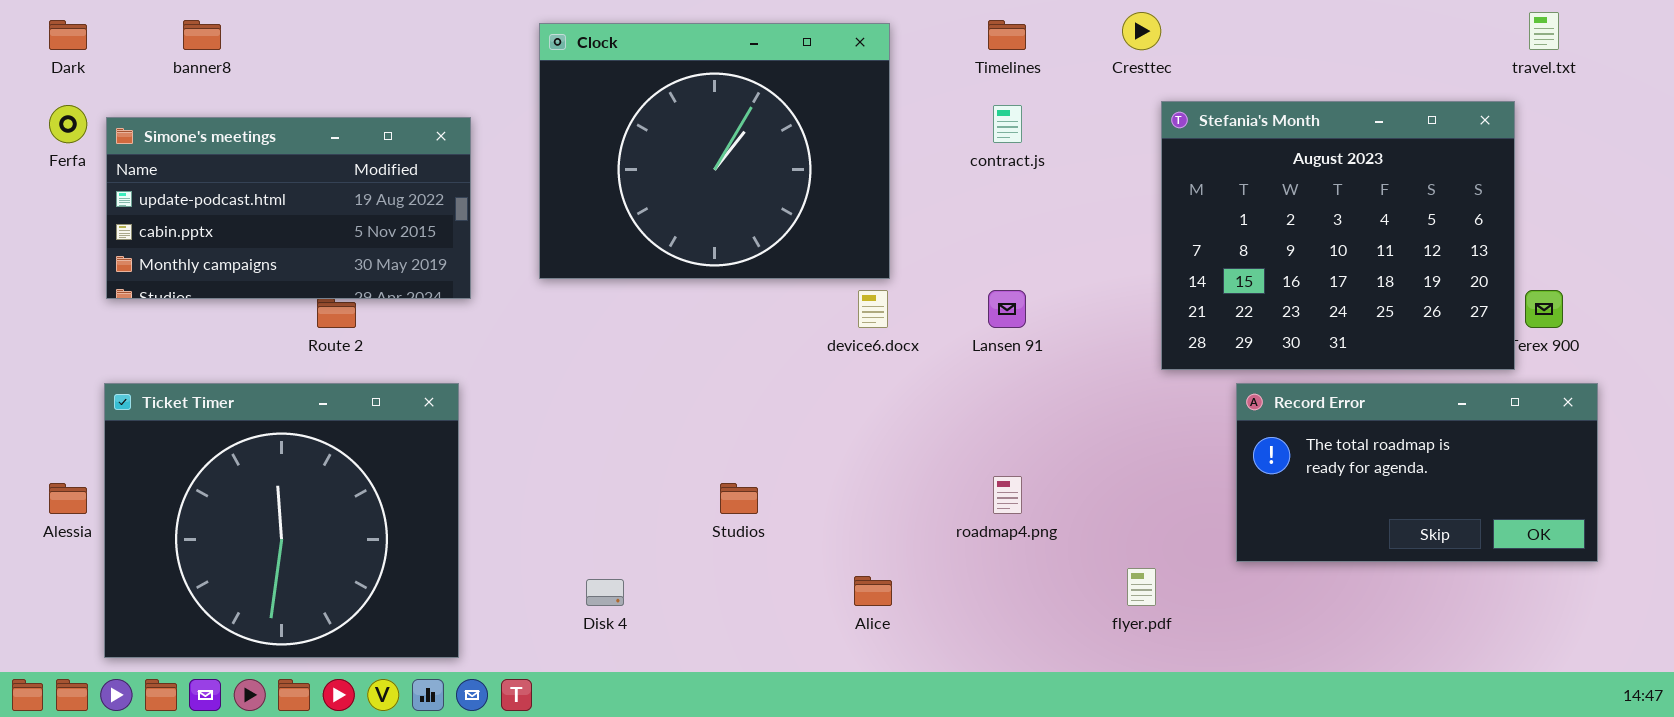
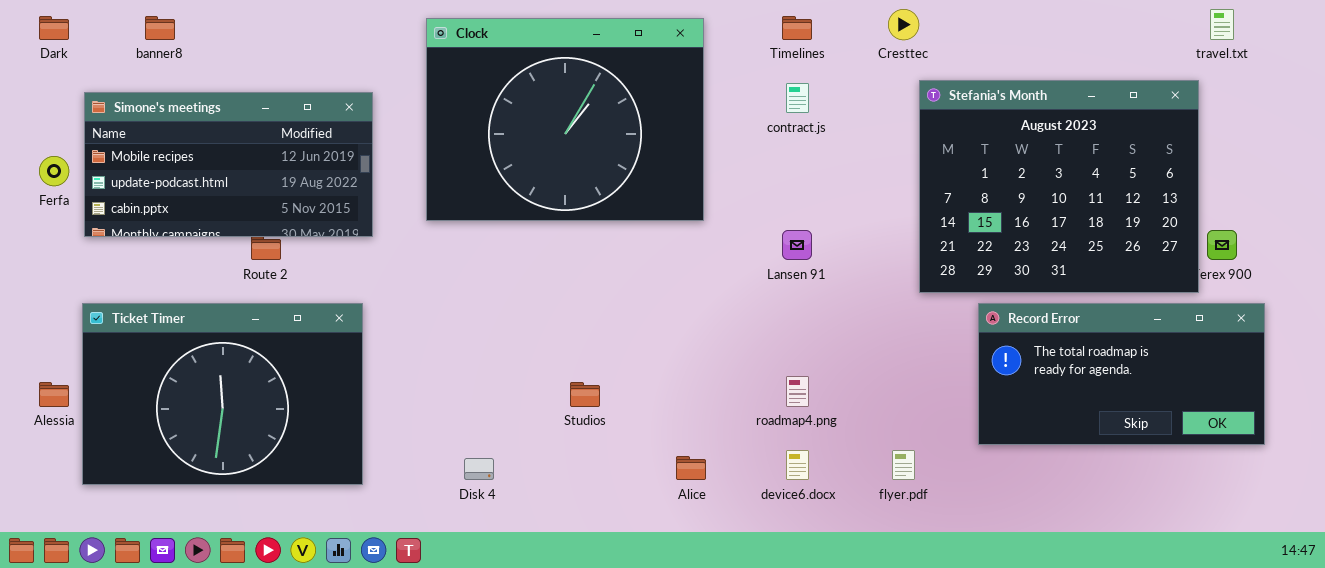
Ferfa: [49,105,87,143] -> [39,156,69,186], moved
Simone's meetings: [106,117,471,299] -> [84,92,373,237], scrolled up 1 row
device6.docx: [858,290,888,328] -> [786,450,809,480], moved
Ticket Timer: [104,383,459,658] -> [82,303,363,485], resized

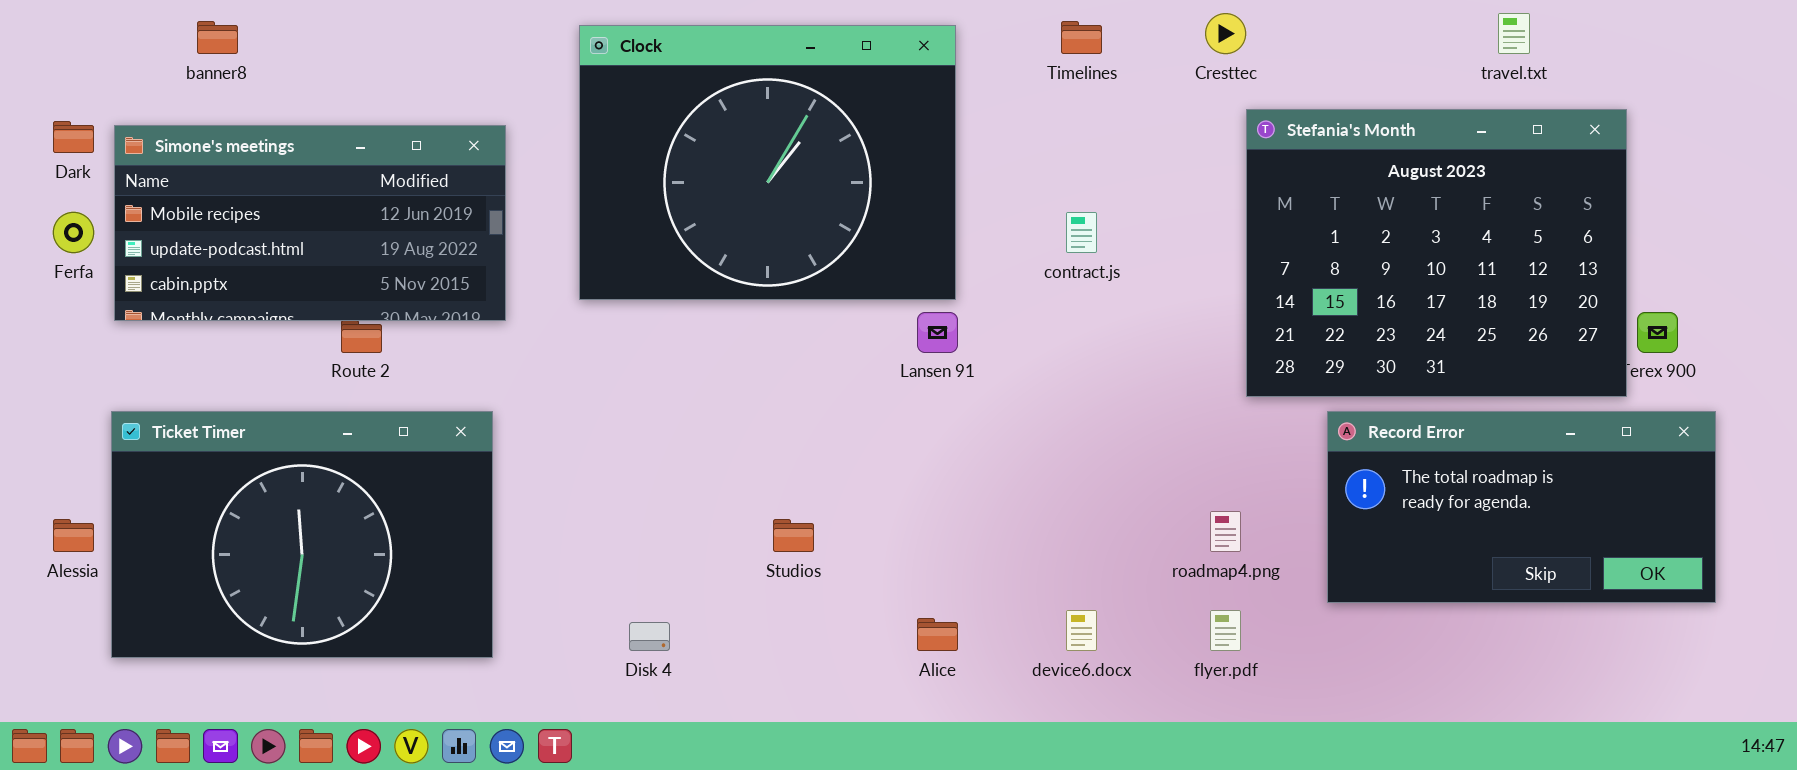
travel.txt: [1210,9,1234,40] -> [1498,13,1530,54], moved
Dark: [39,16,69,40] -> [53,121,94,153], moved
contract.js: [786,83,809,113] -> [1066,212,1097,253], moved
Lansen 91: [782,230,812,260] -> [917,312,958,353], moved
roadmap4.png: [786,376,809,407] -> [1210,511,1241,552], moved

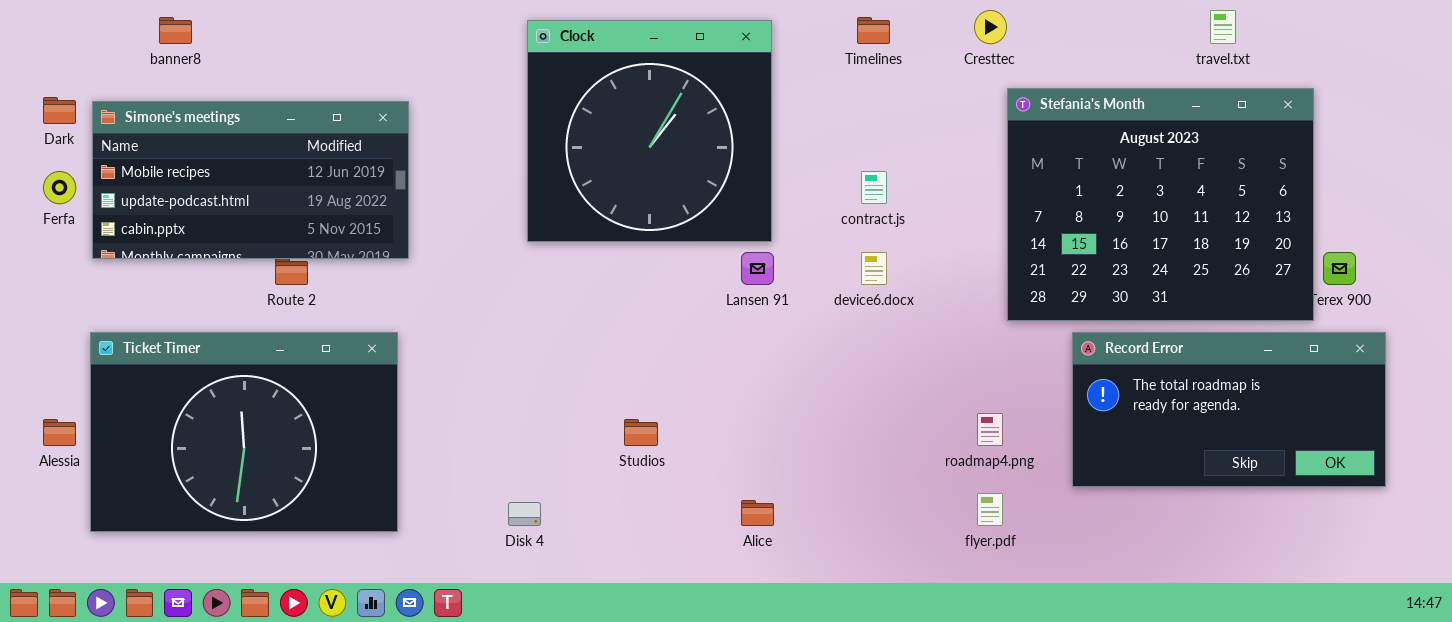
Clock: [579,25,956,300] -> [527,20,772,242], resized
device6.docx: [1066,610,1097,651] -> [861,252,887,285], moved

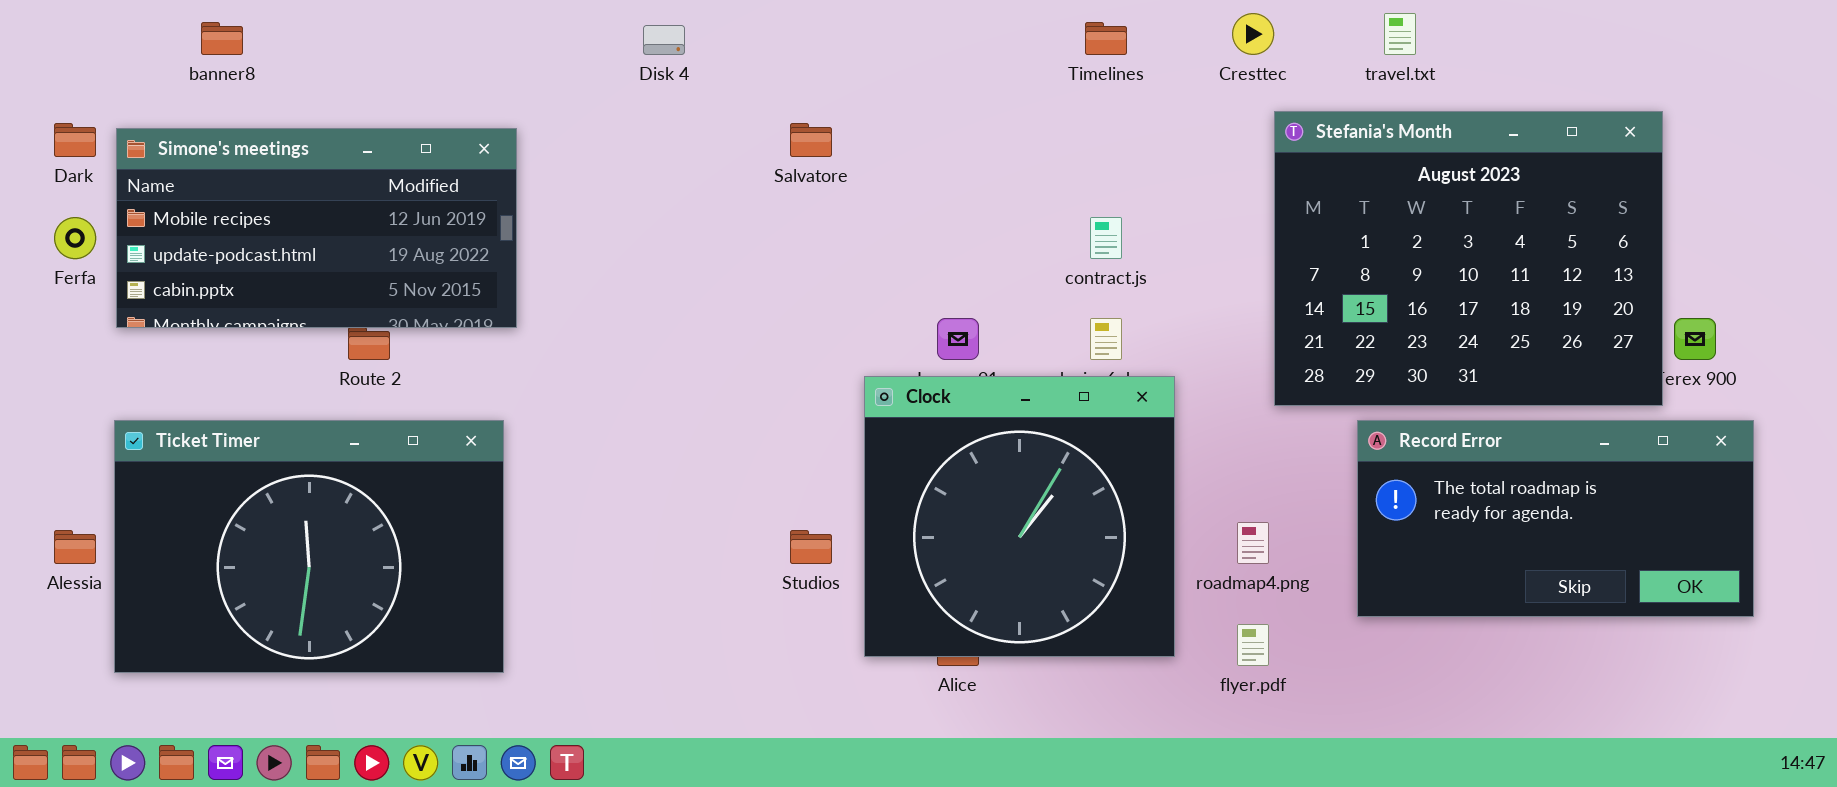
travel.txt: [1210,10,1236,44] -> [1384,13,1416,55], moved
Clock: [527,20,772,242] -> [864,376,1175,657], moved
Disk 4: [508,502,541,526] -> [643,25,685,55], moved

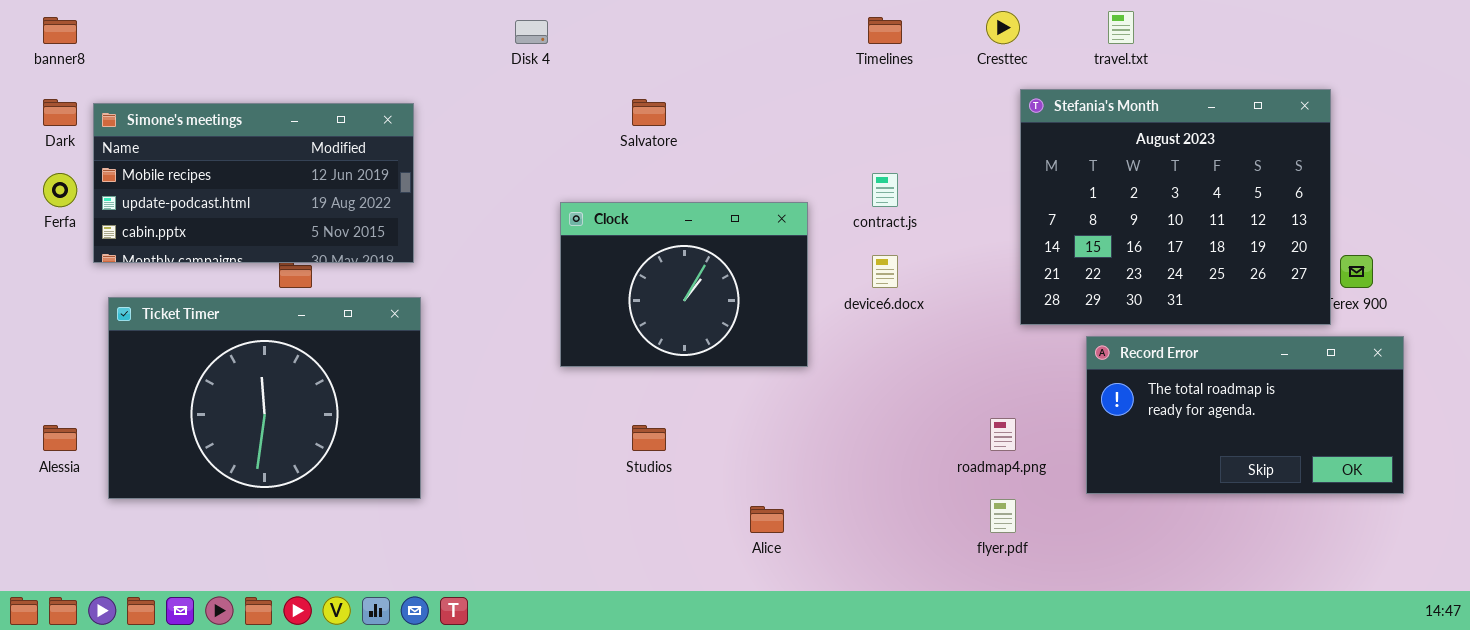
banner8: [201,22,243,55] -> [43,17,77,44], moved
Clock: [864,376,1175,657] -> [560,202,808,367], moved, resized
Ticket Timer: [114,420,504,673] -> [108,297,421,499], moved

